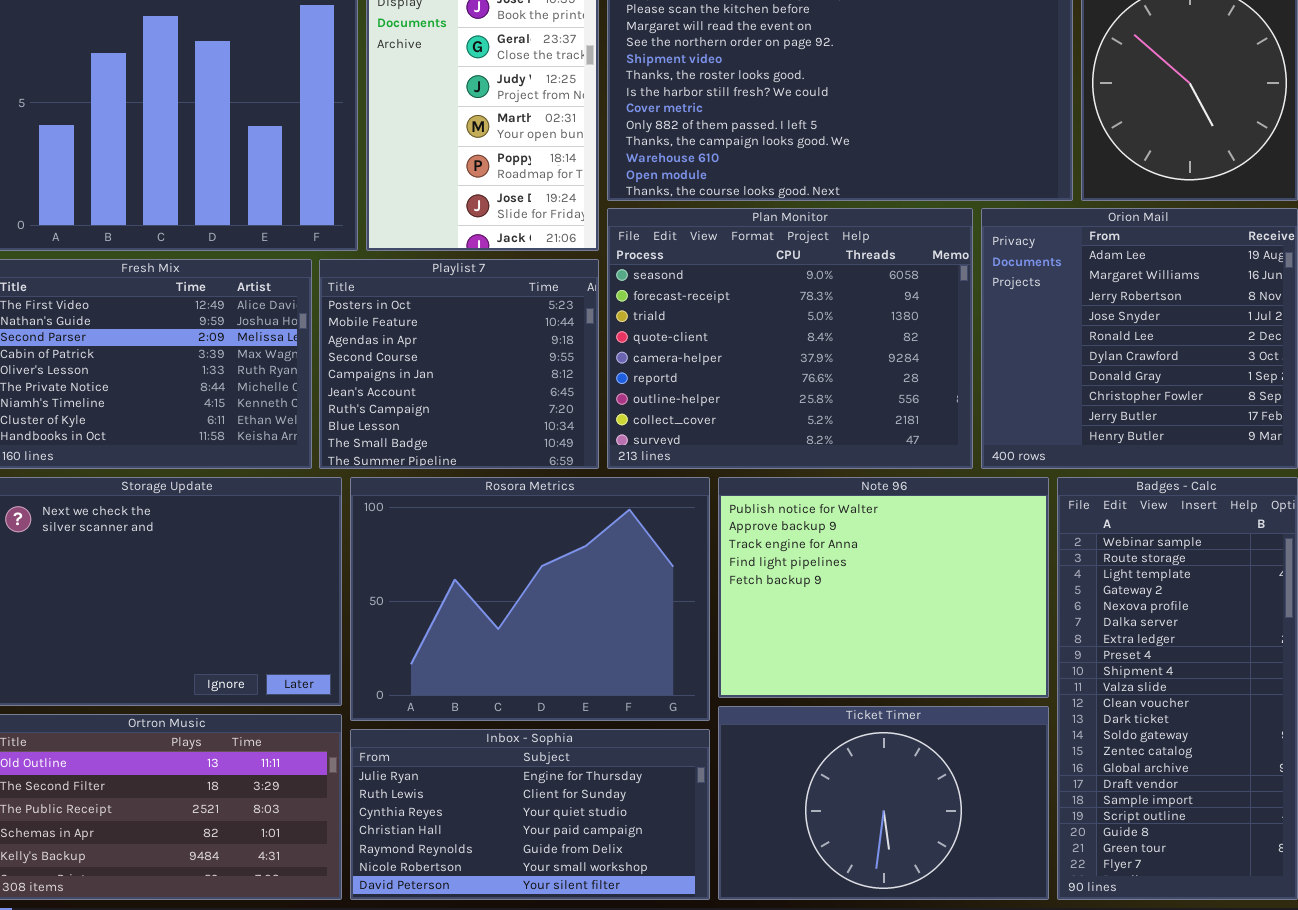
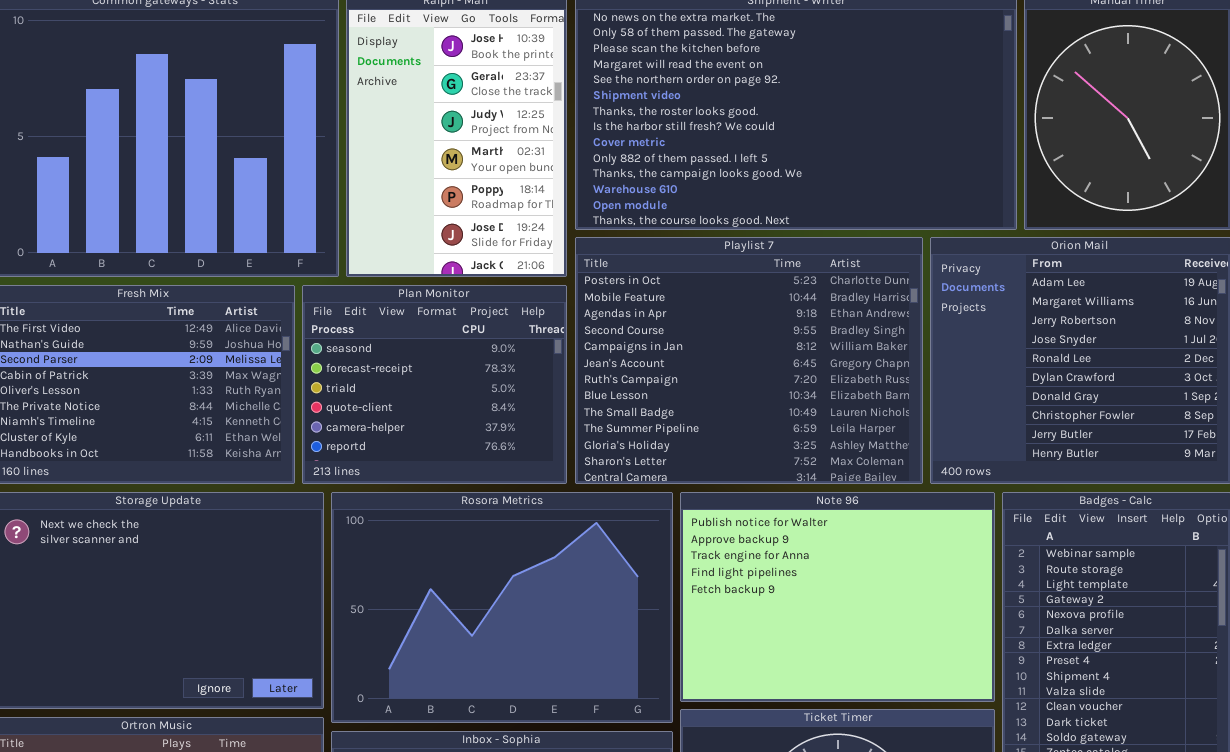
Plan Monitor: [607,208,973,469] -> [302,285,567,484], moved, resized
Playlist 7: [319,259,599,469] -> [575,237,923,484], moved, resized

